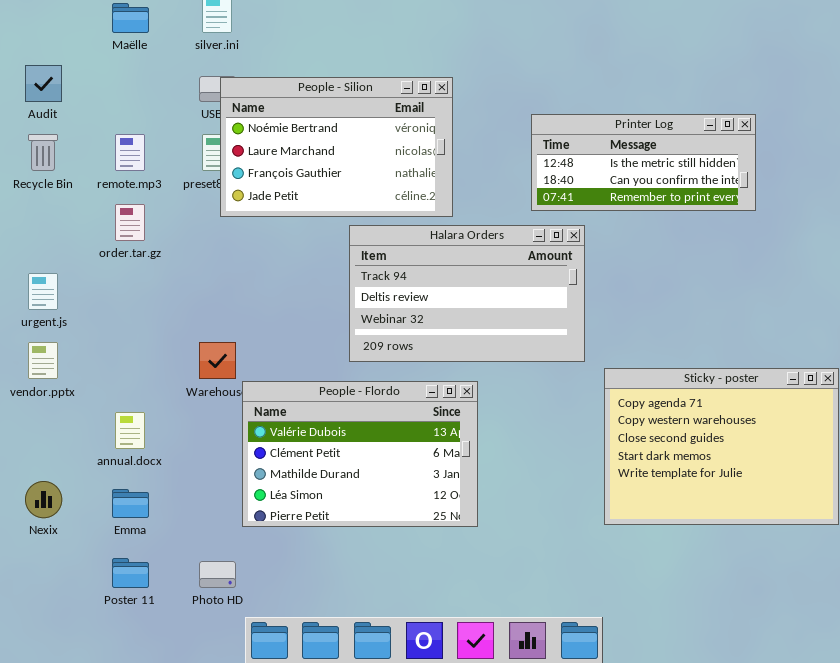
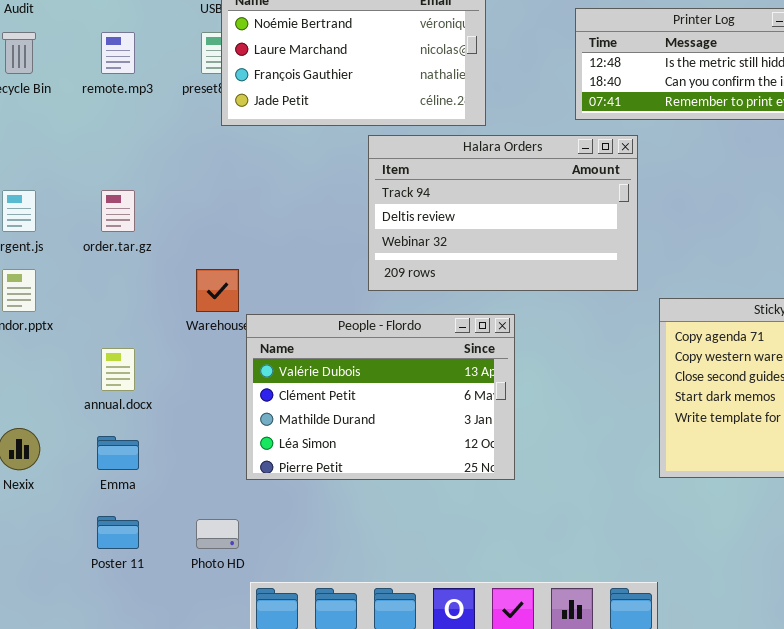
order.tar.gz: [115,204,145,241] -> [101,190,135,232], moved

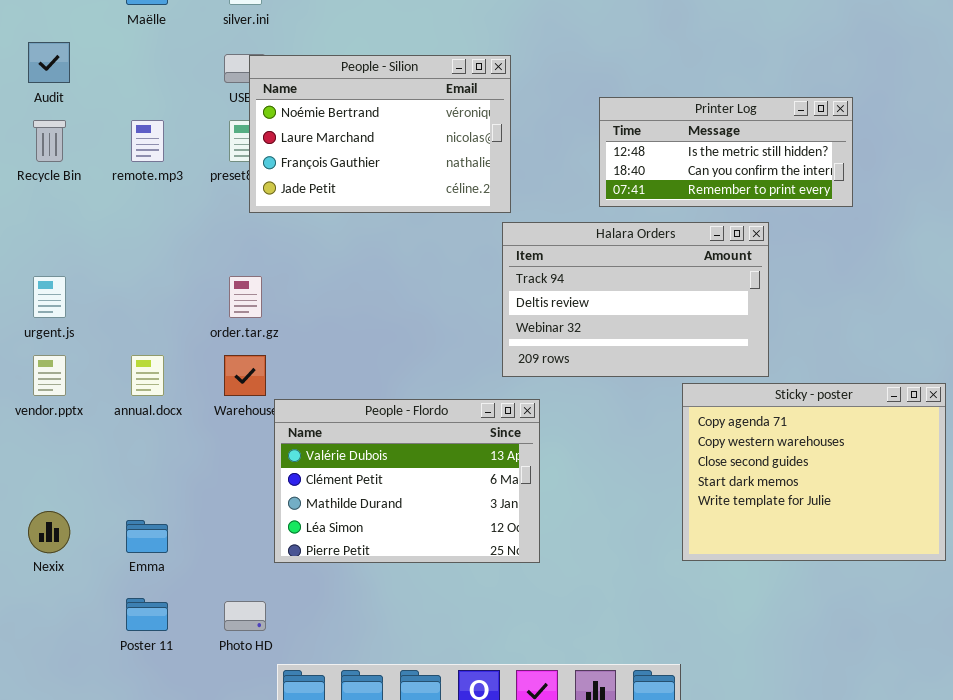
Halara Orders: [368,135,638,291] -> [502,222,769,377], moved
order.tar.gz: [101,190,135,232] -> [229,276,262,318], moved
annual.docx: [101,348,135,391] -> [131,355,164,396], moved

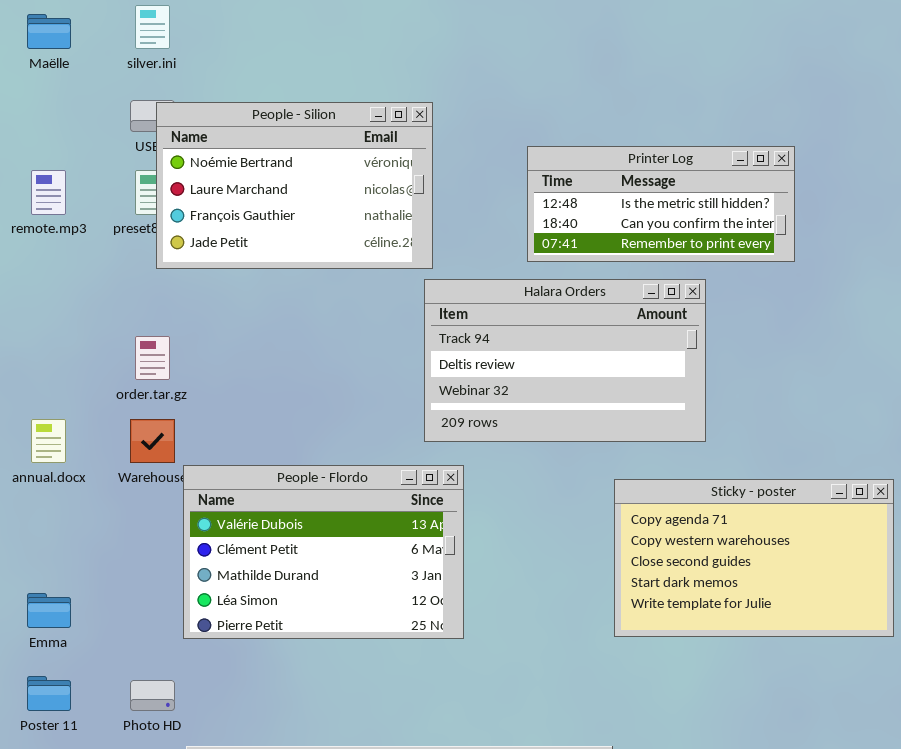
Sticky - poster: [682,383,946,561] -> [614,479,894,637], resized

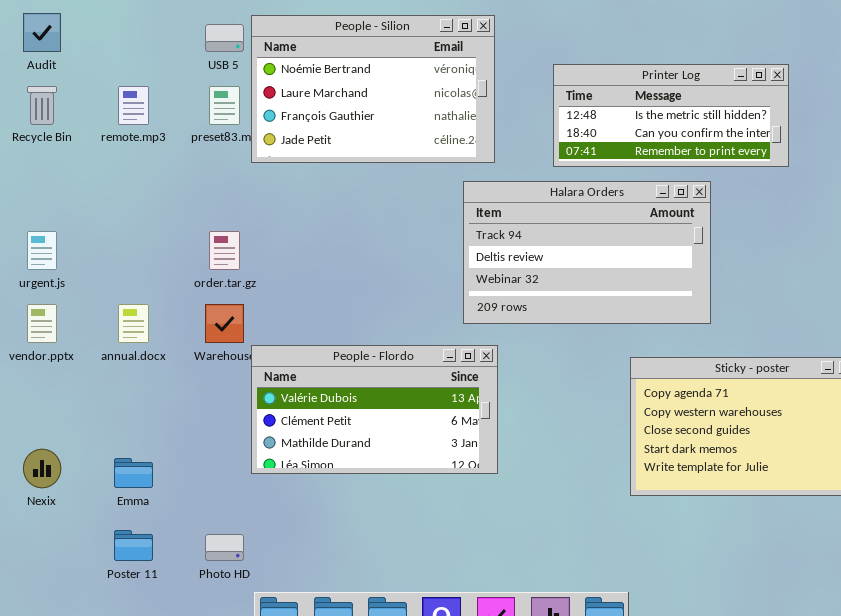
People - Silion: [156,102,433,269] -> [251,15,495,163], moved
People - Flordo: [183,465,464,639] -> [251,345,498,474], resized

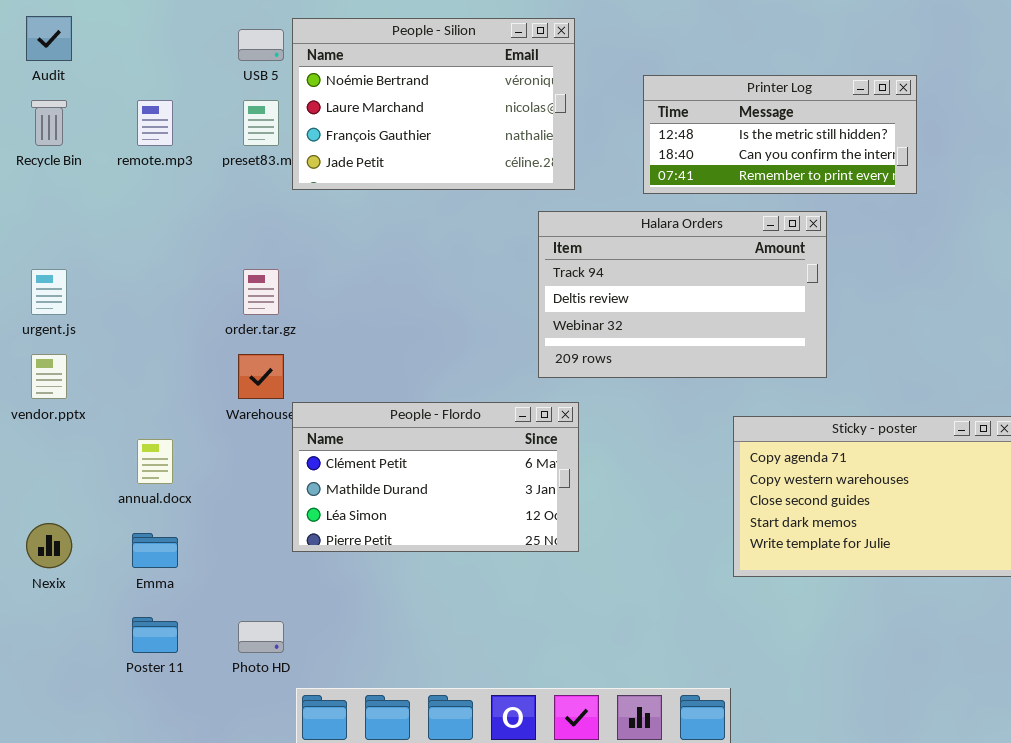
annual.docx: [118,304,149,343] -> [137,439,173,484], moved
People - Flordo: [251,345,498,474] -> [292,402,579,552], scrolled down 1 row

